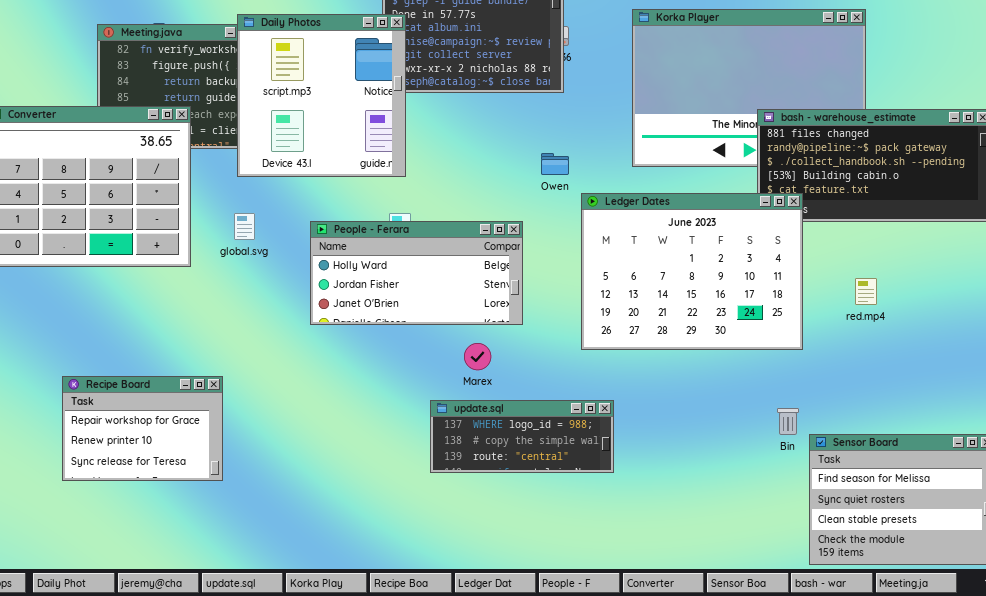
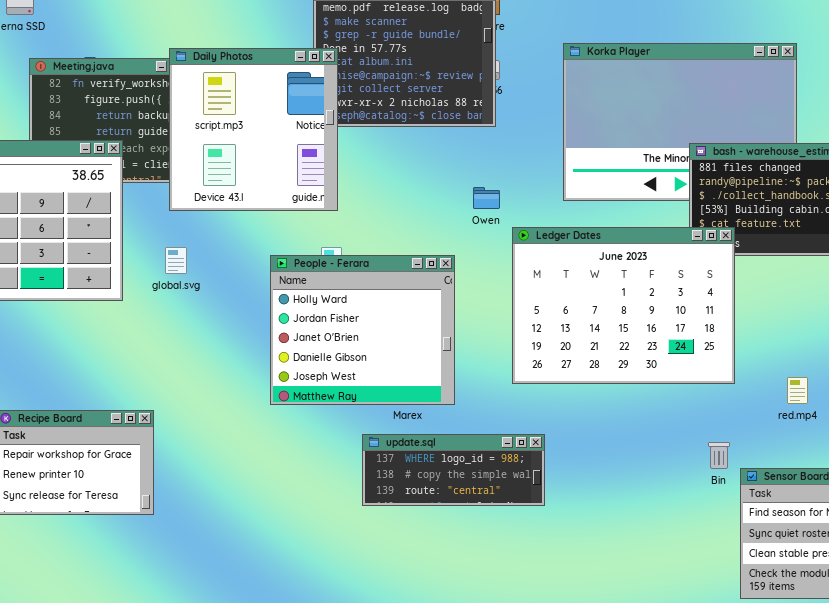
People - Ferara: [310,221,523,325] -> [270,255,455,405], resized
red.mp4: [855,278,877,305] -> [787,377,808,404], moved

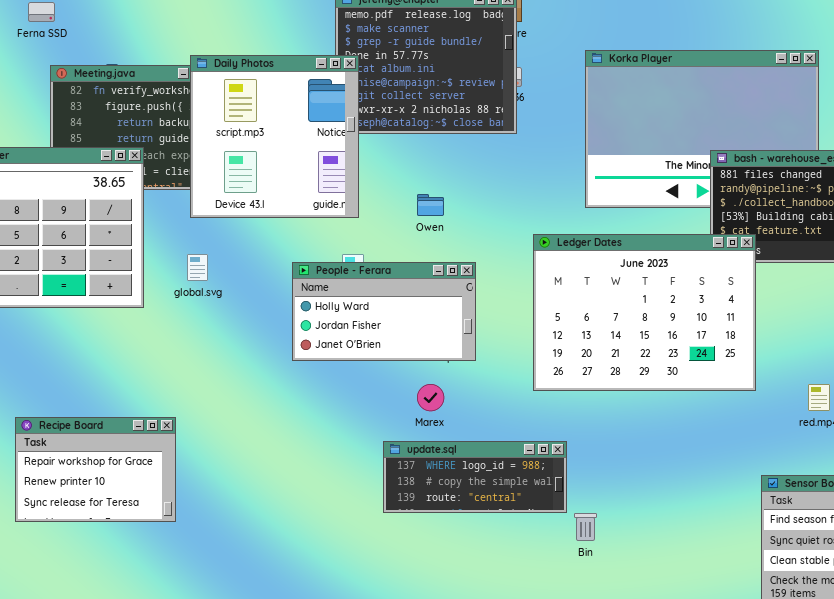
Owen: [473,187,500,209] -> [417,194,444,216], moved
People - Ferara: [270,255,455,405] -> [292,262,476,361], resized
Bin: [708,442,730,469] -> [574,513,597,541], moved

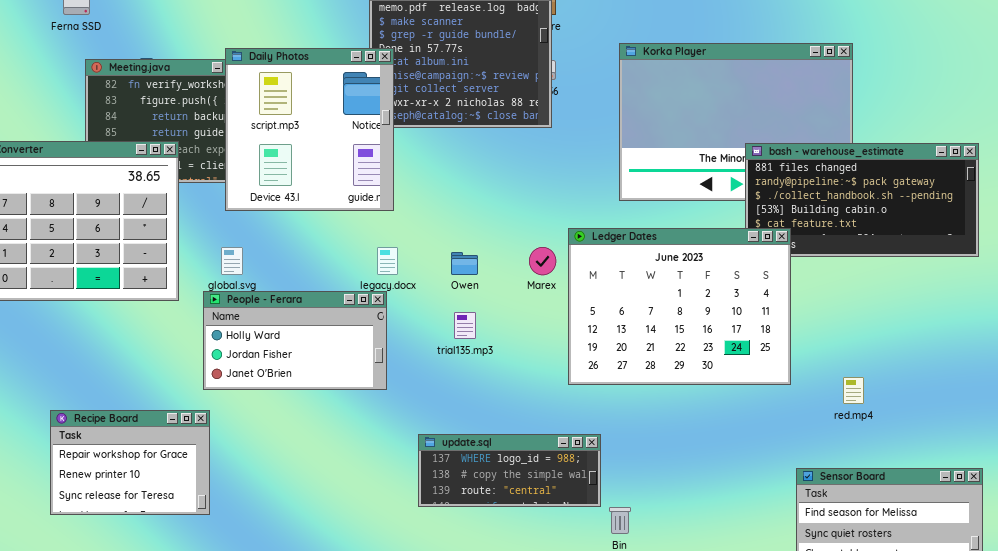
Owen: [417,194,444,216] -> [451,252,478,275], moved
People - Ferara: [292,262,476,361] -> [203,291,387,390], moved
Marex: [417,384,444,411] -> [529,247,556,275], moved

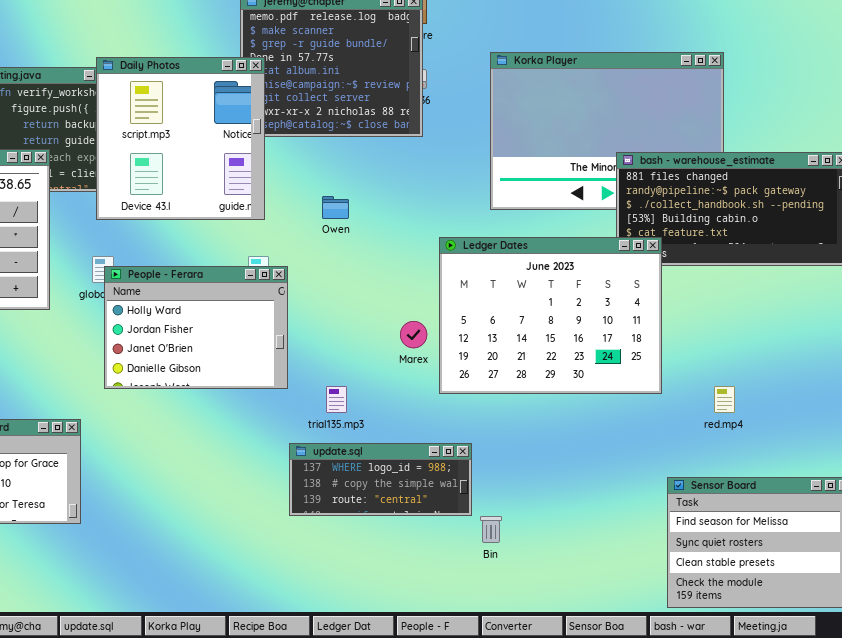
Marex: [529,247,556,275] -> [400,321,427,348], moved
Owen: [451,252,478,275] -> [322,196,349,219], moved
People - Ferara: [203,291,387,390] -> [104,266,288,389], moved, resized
trial135.mp3: [454,312,476,339] -> [326,386,347,413], moved

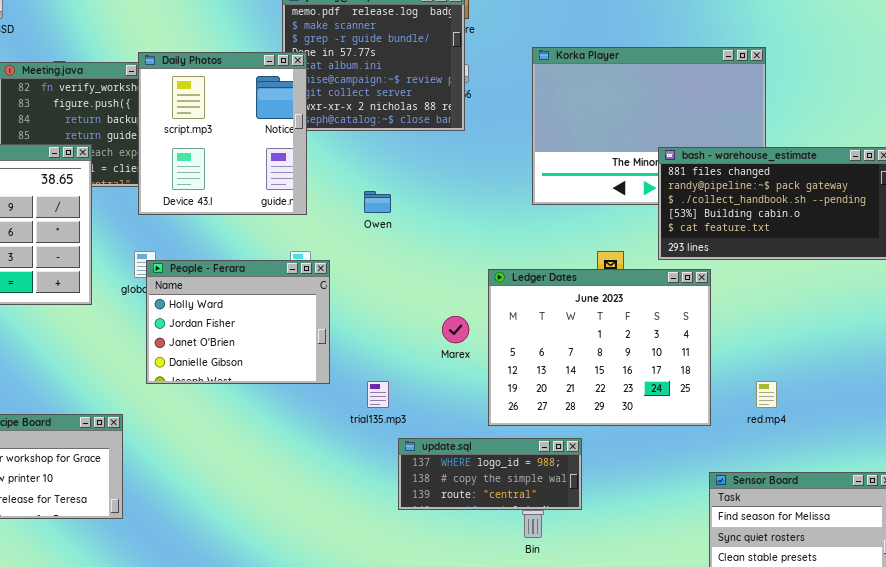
Ledger Dates: [439,237,662,394] -> [488,269,711,426], moved
update.sql: [289,443,472,516] -> [398,438,582,510], moved

